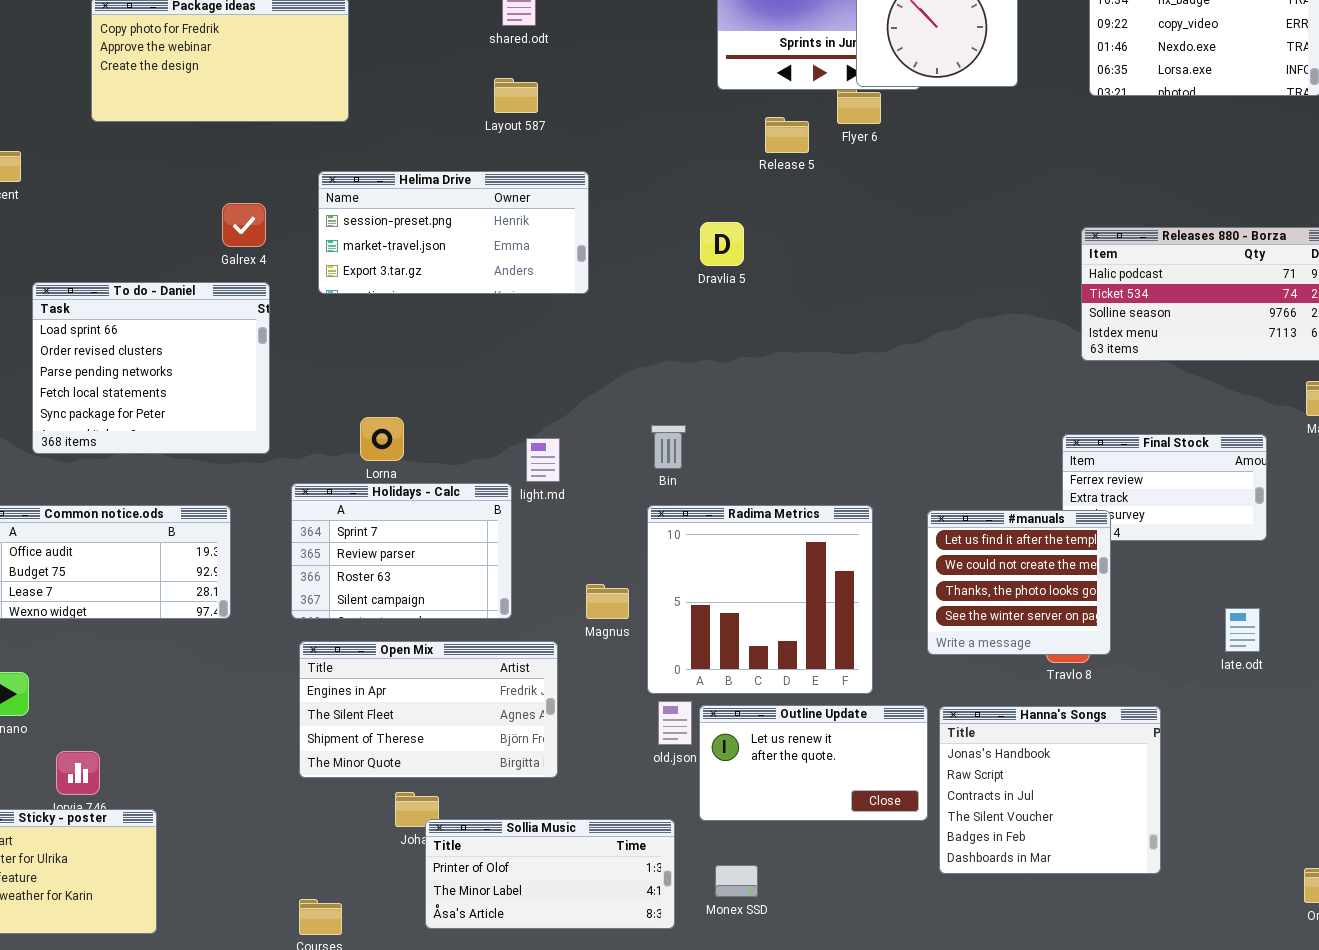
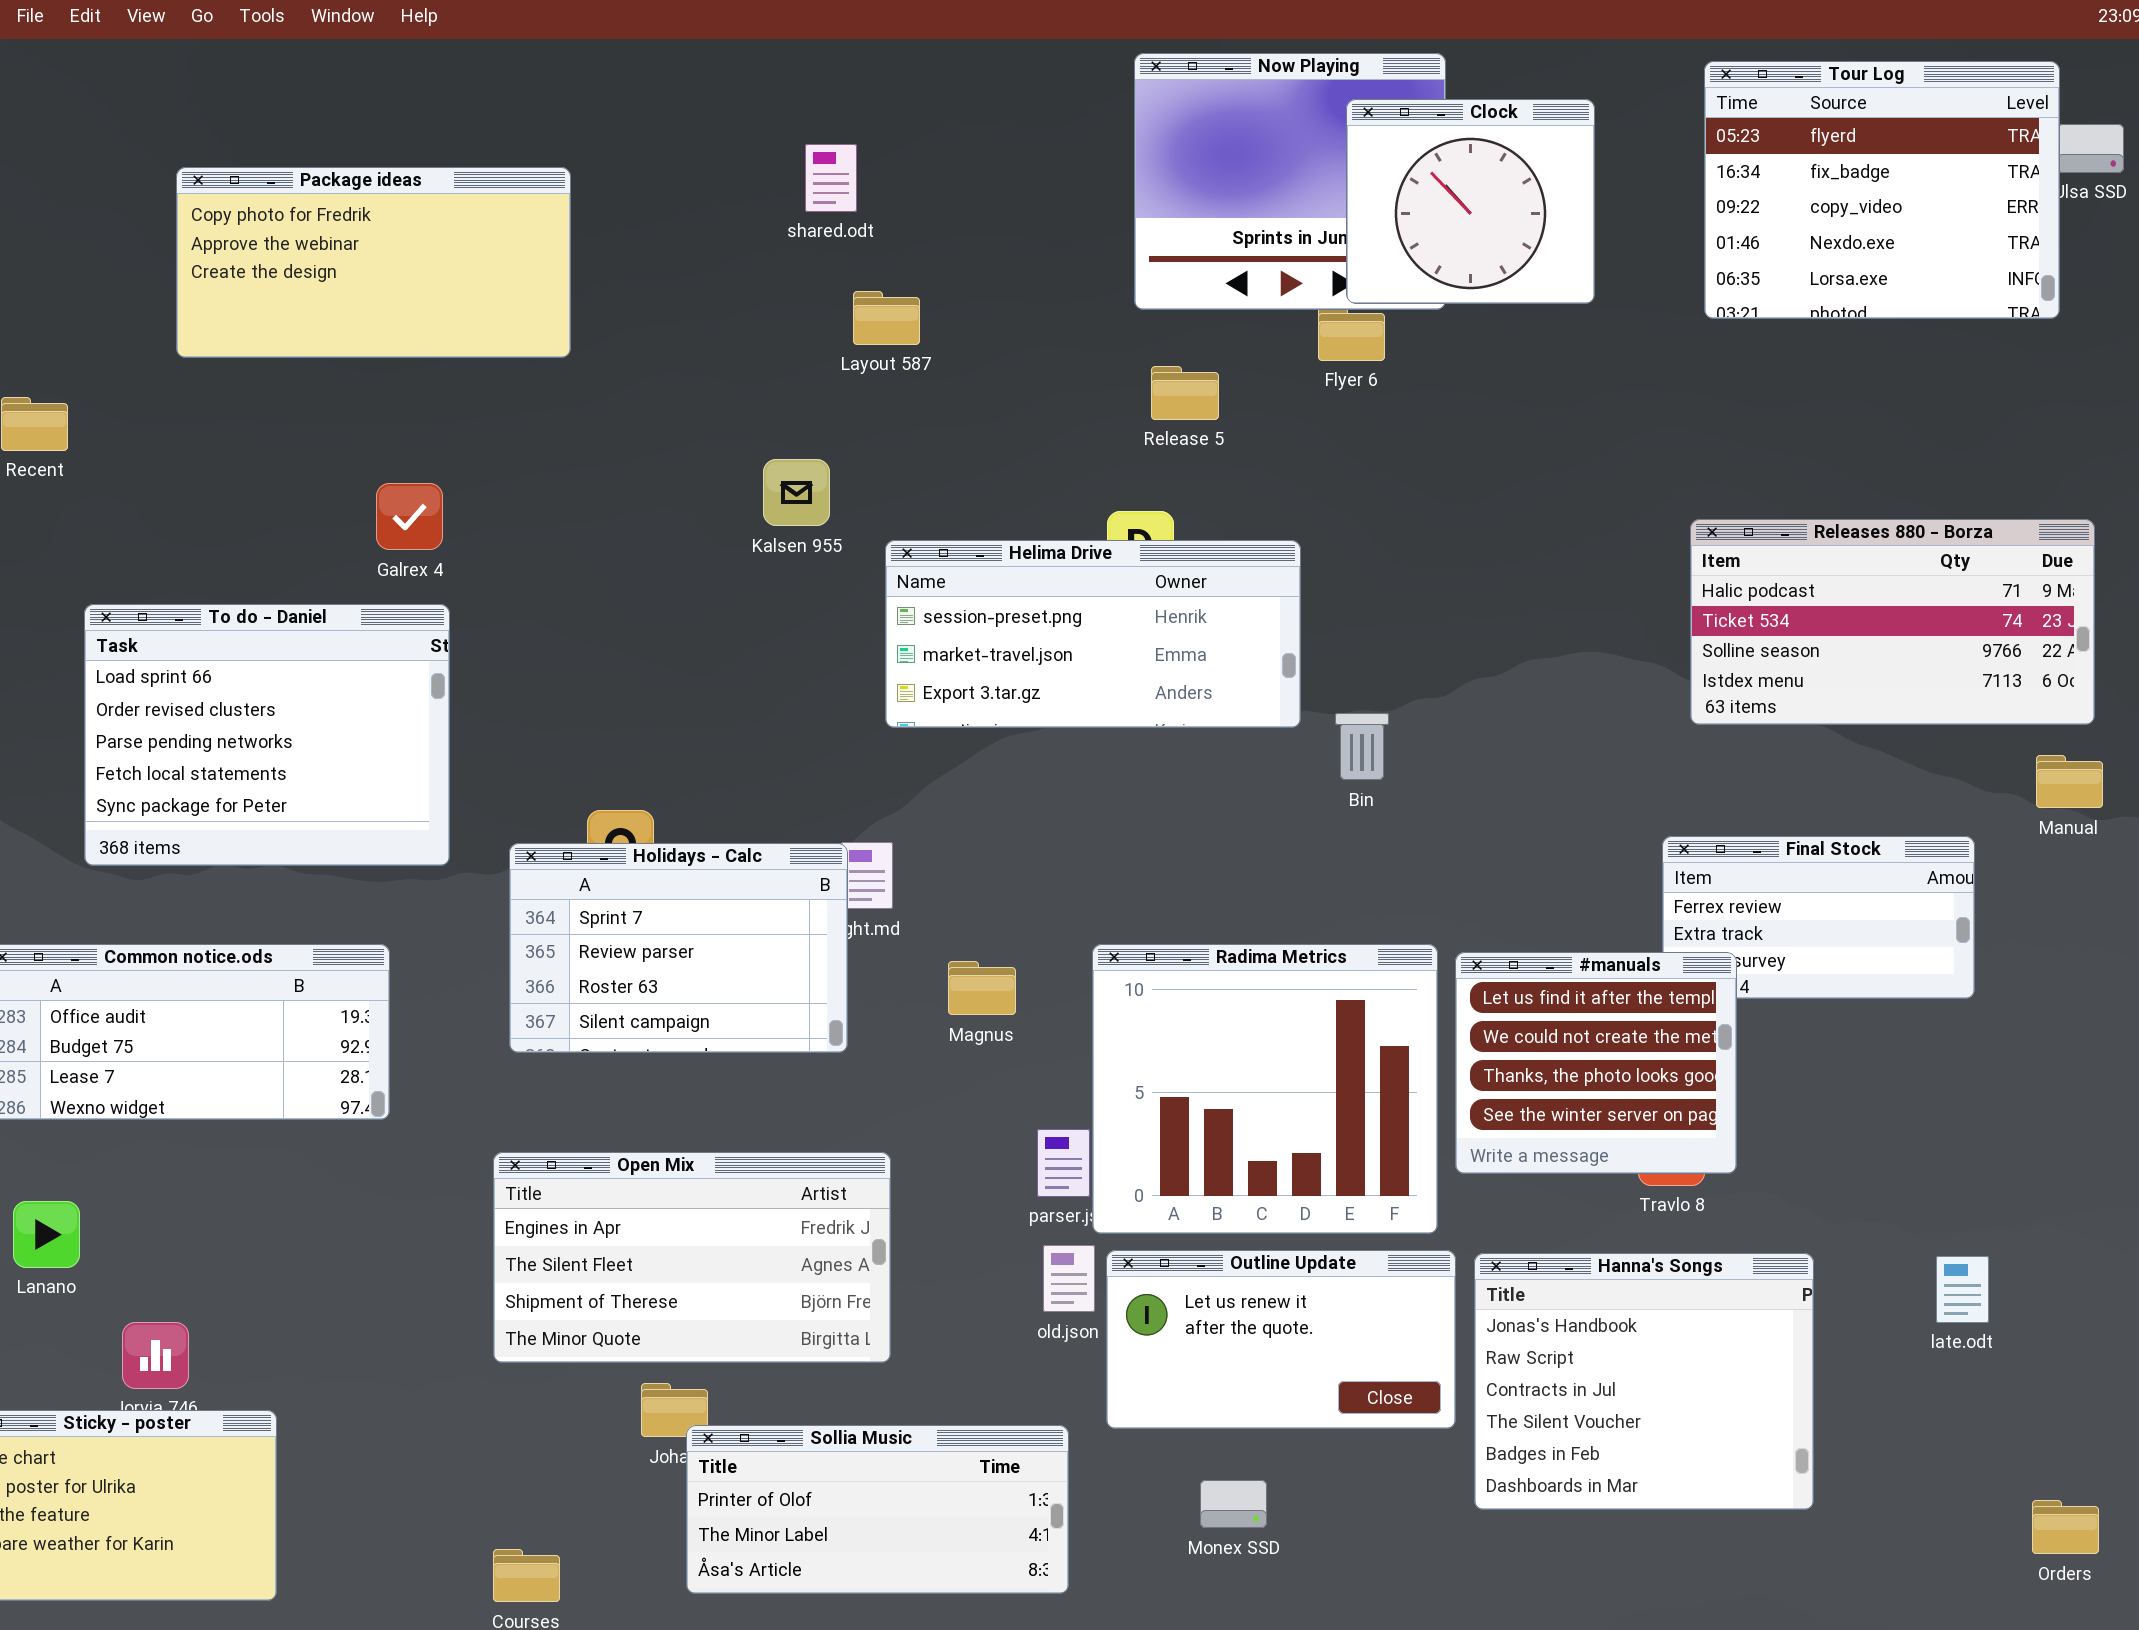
Layout 587: [494,78,538,113] -> [853,291,920,345], moved
Release 5: [765,117,809,153] -> [1151,366,1219,420], moved
Helima Drive: [318,171,589,294] -> [885,540,1301,728], moved
Bin: [651,425,686,469] -> [1335,713,1389,780], moved
Holidays - Calc: [291,483,512,619] -> [509,843,848,1053], moved
Radima Metrics: [647,505,873,694] -> [1092,944,1438,1234], moved
Magnus: [586,584,629,619] -> [948,961,1016,1015], moved
late.odt: [1225,608,1260,652] -> [1936,1256,1989,1323], moved
Monex SSD: [715,865,758,897] -> [1200,1480,1267,1528], moved

